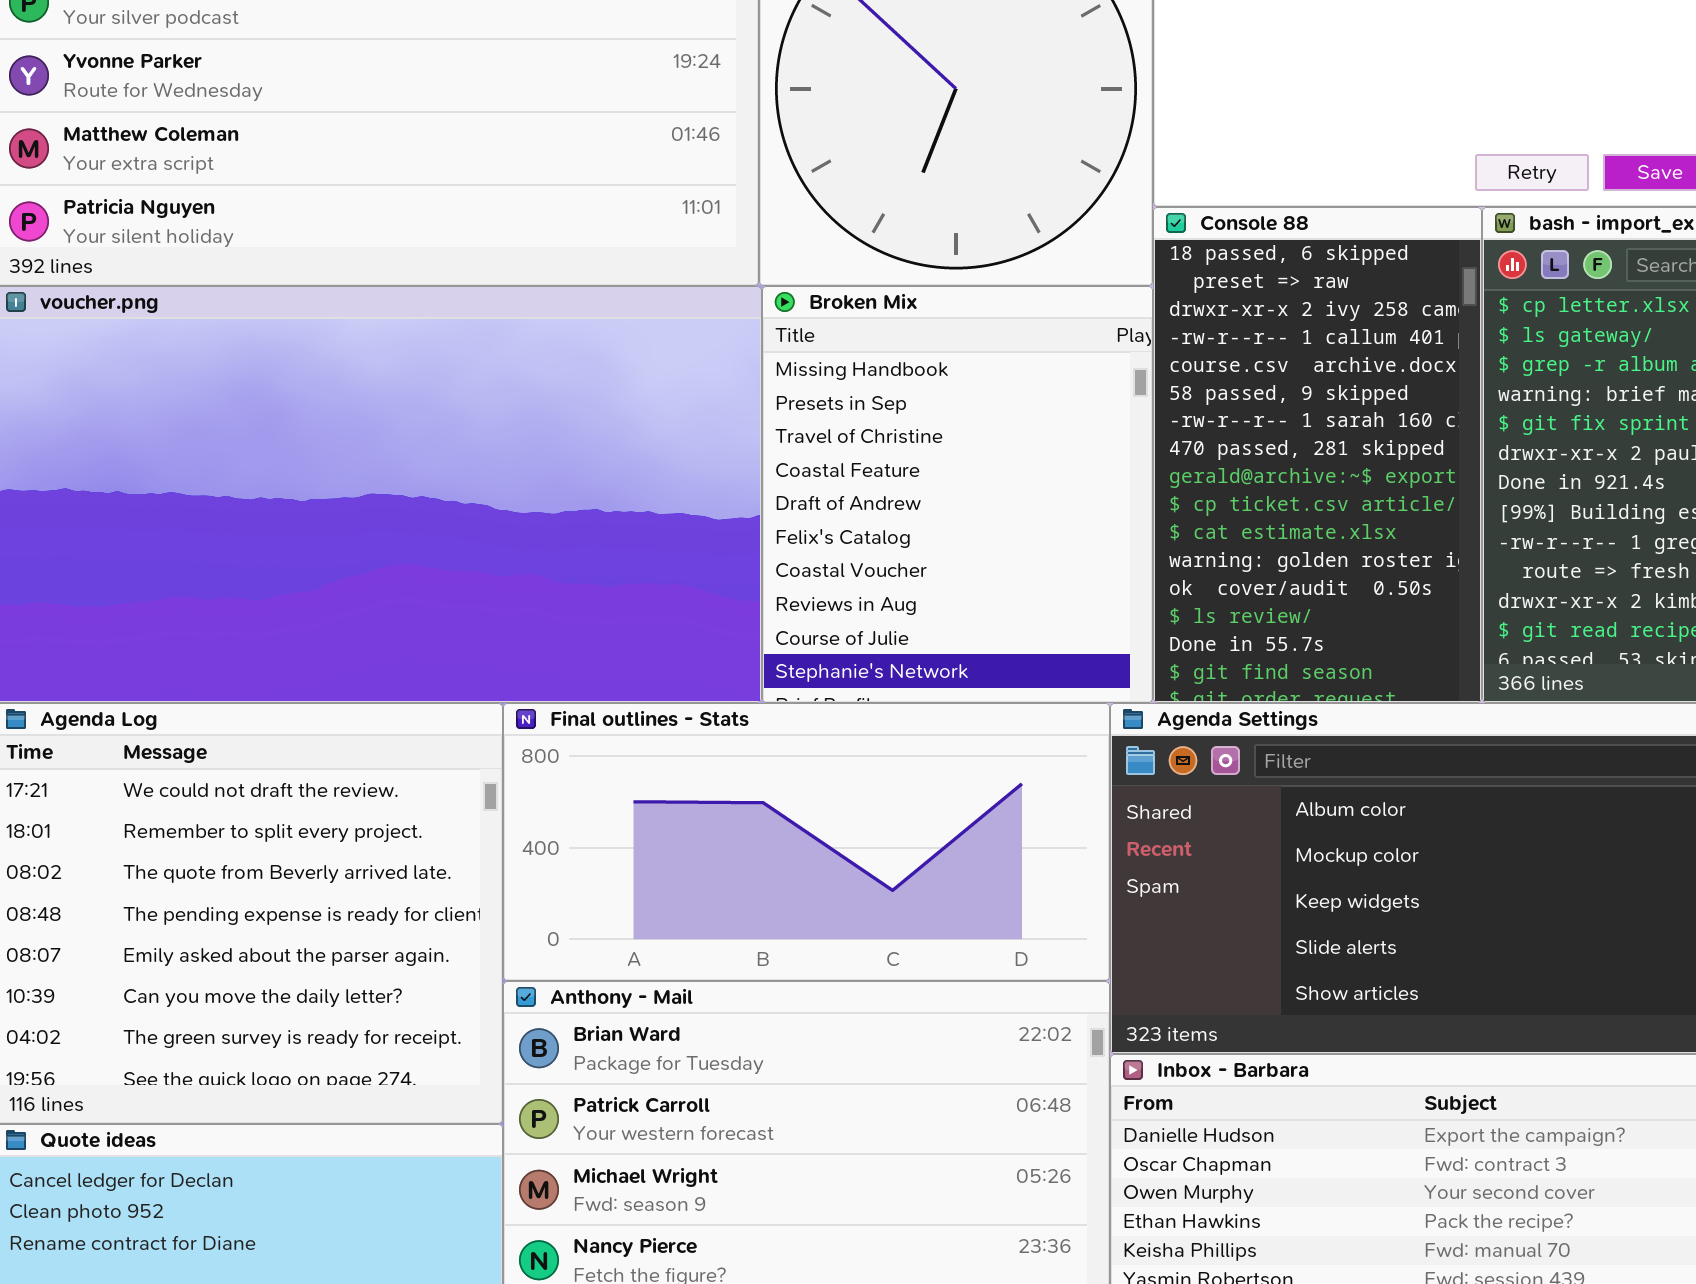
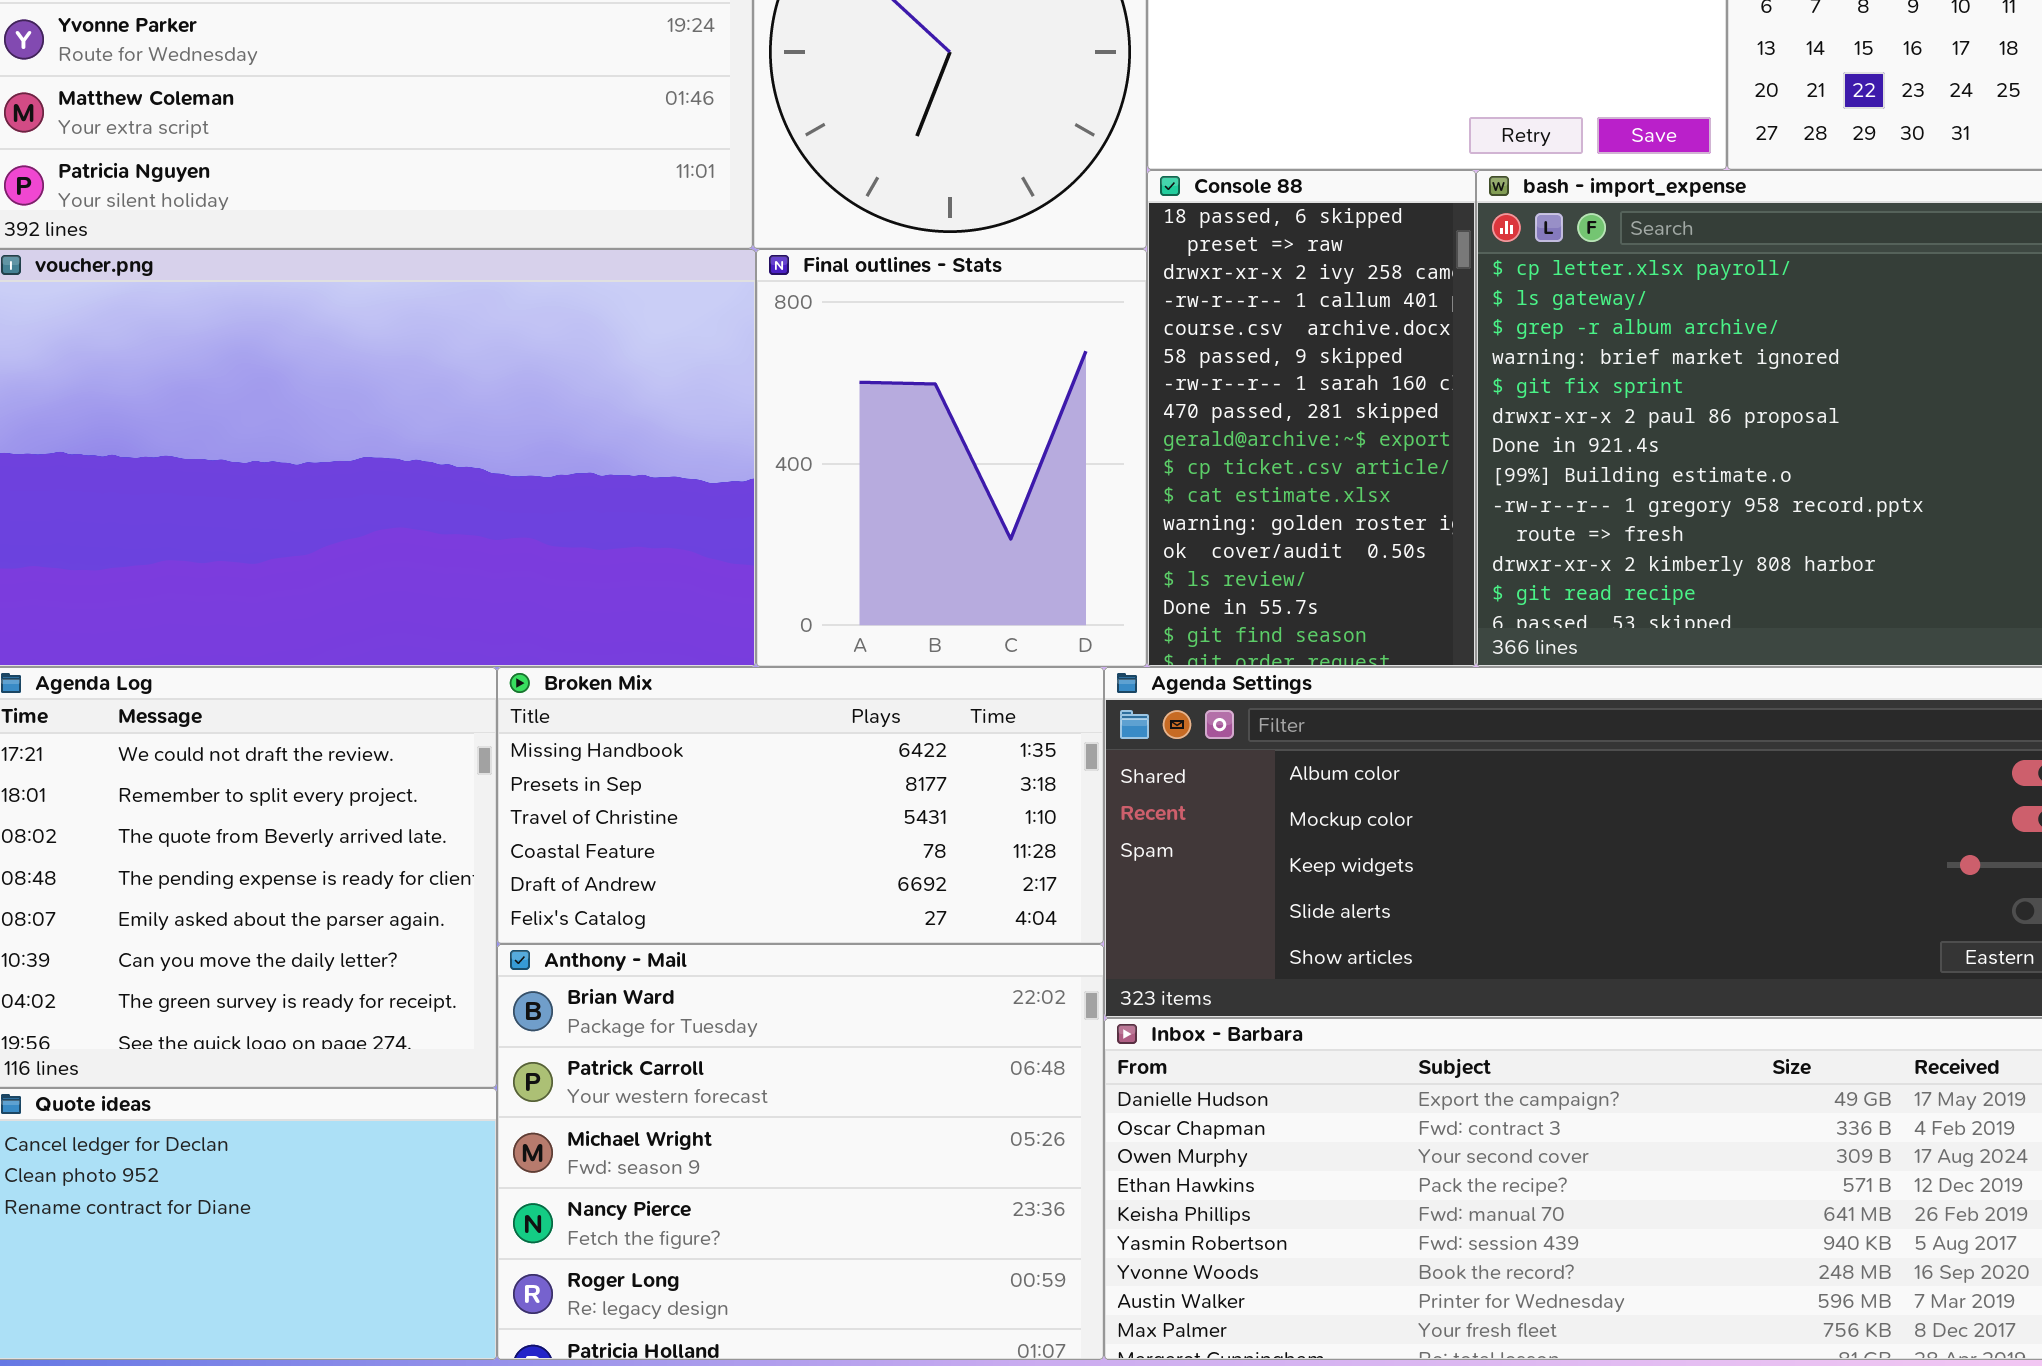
Broken Mix: [762,286,1153,703] -> [497,667,1104,944], moved, resized
Final outlines - Stats: [503,703,1110,981] -> [756,249,1147,667], moved, resized

